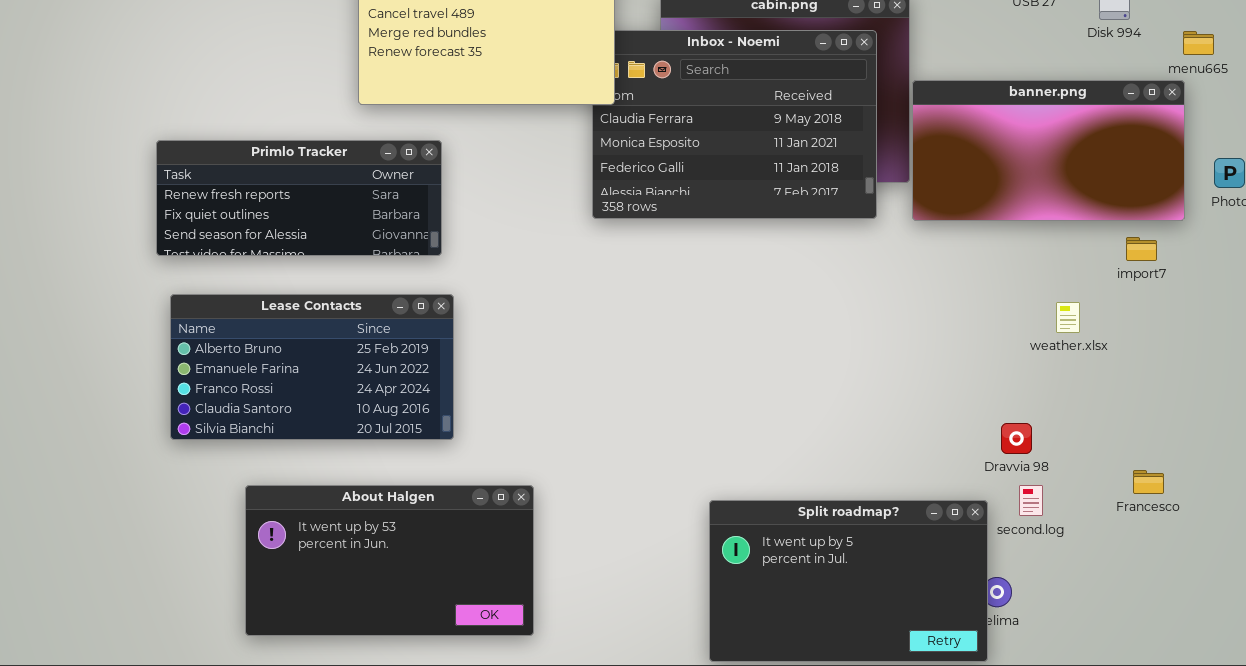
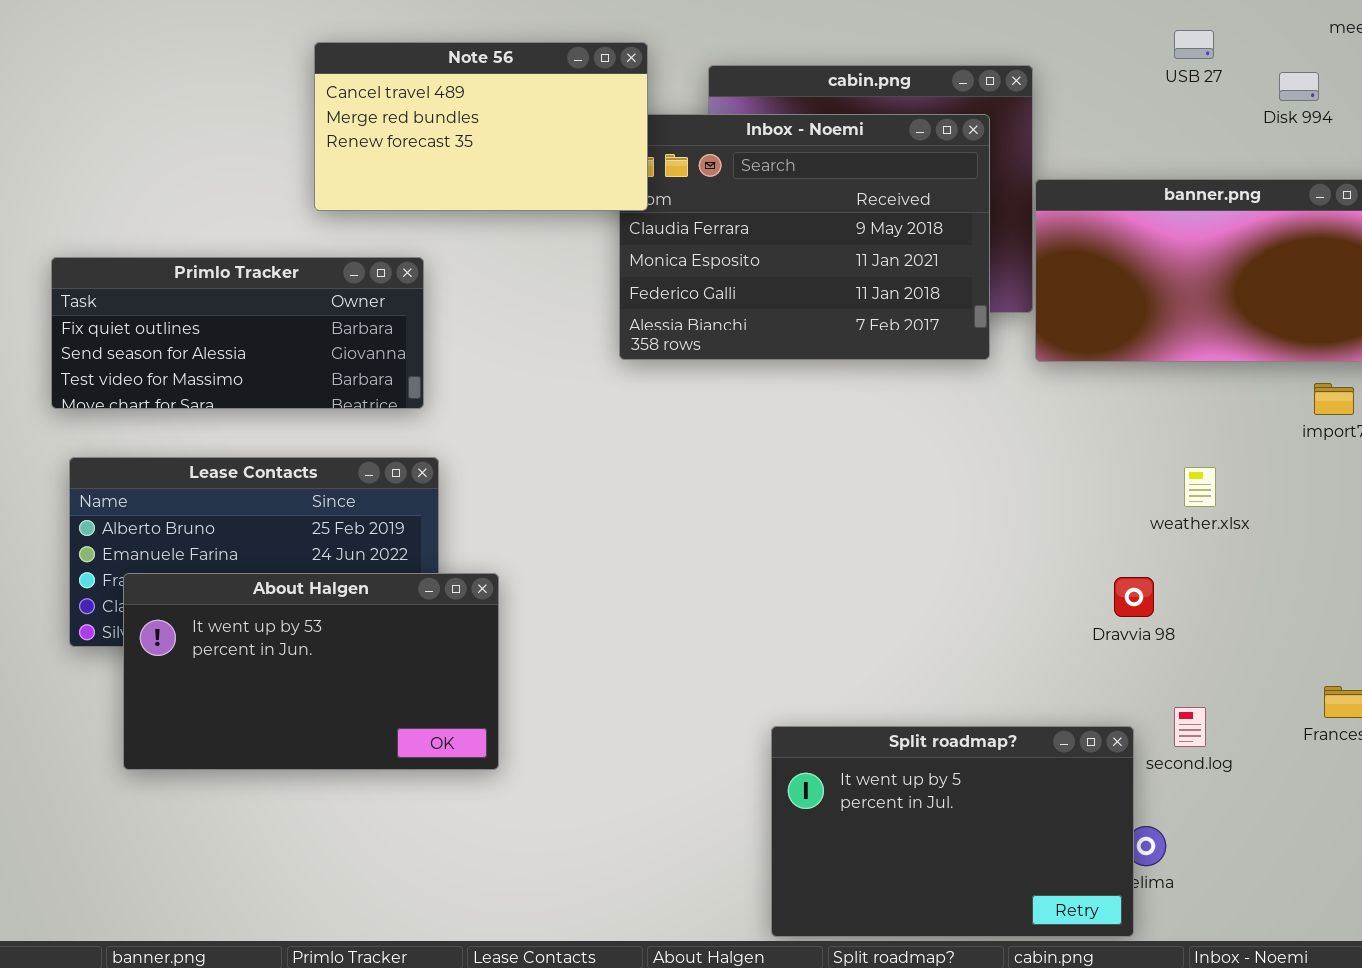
Primlo Tracker: [156,140,442,256] -> [51,257,424,409], scrolled down 1 row
weather.xlsx: [1056,302,1080,333] -> [1184,467,1216,507], moved
Dravvia 98: [1001,423,1032,454] -> [1114,577,1154,617], moved
About Halgen: [245,485,534,636] -> [123,573,499,770], moved

